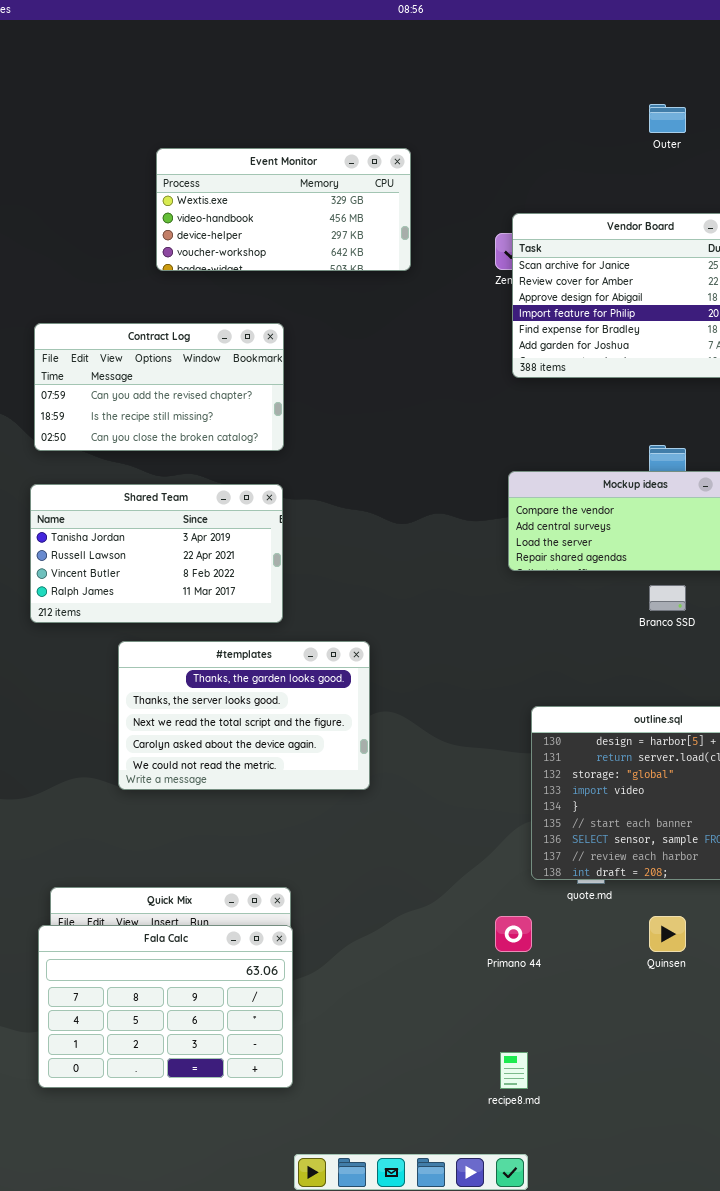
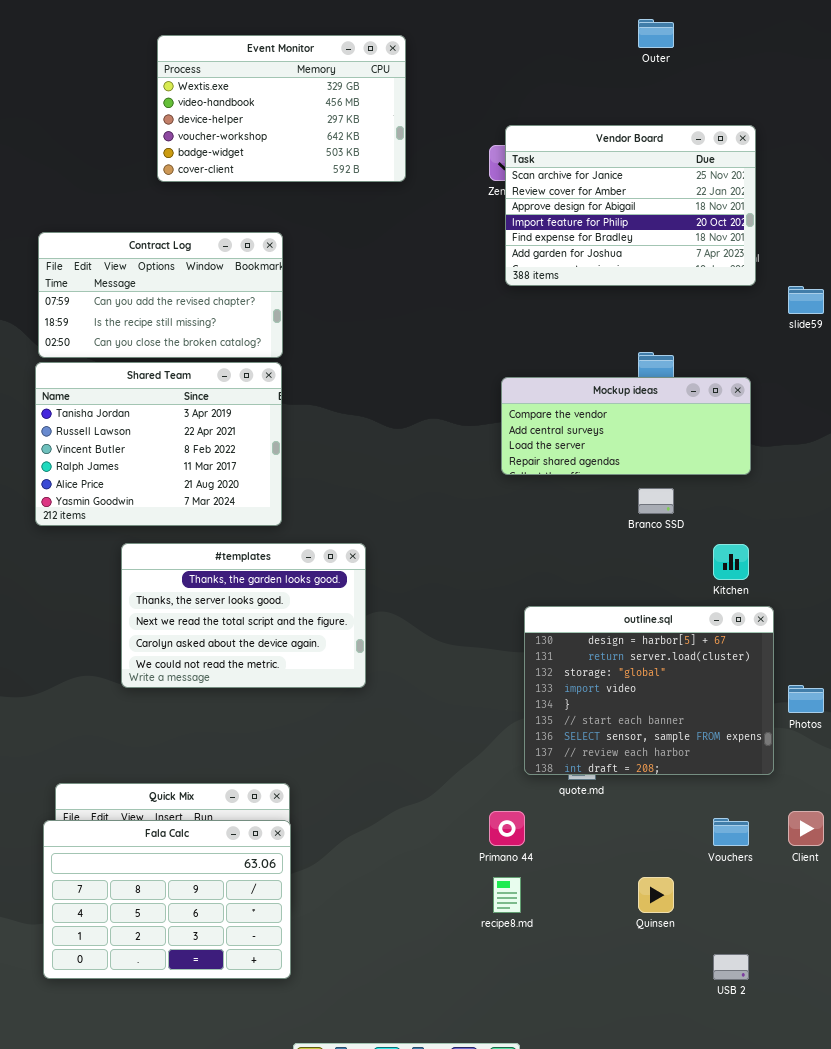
Event Monitor: [156,148,411,271] -> [157,35,406,182], resized
Shared Team: [30,484,283,623] -> [35,362,282,526], resized
Quinsen: [649,916,686,952] -> [638,877,674,913], moved
recipe8.md: [500,1052,528,1089] -> [493,877,521,913], moved

